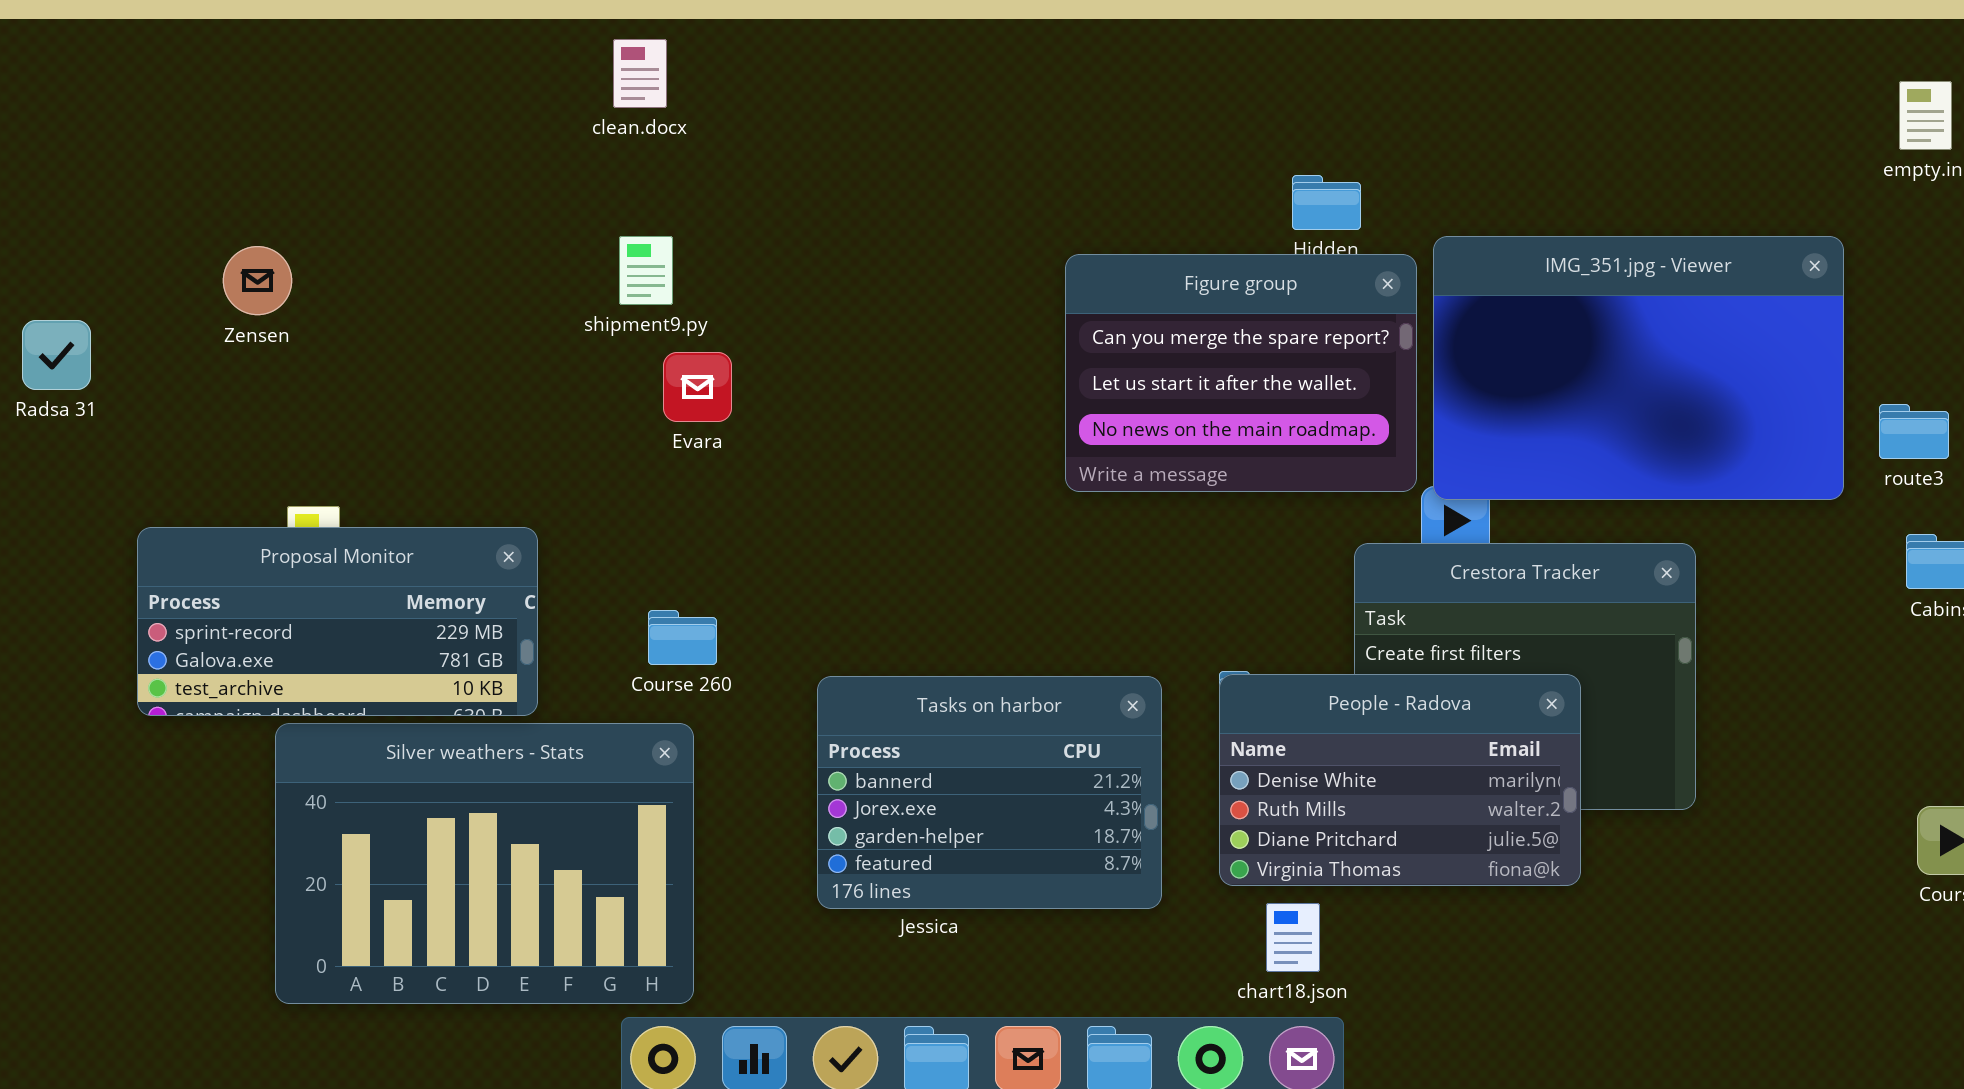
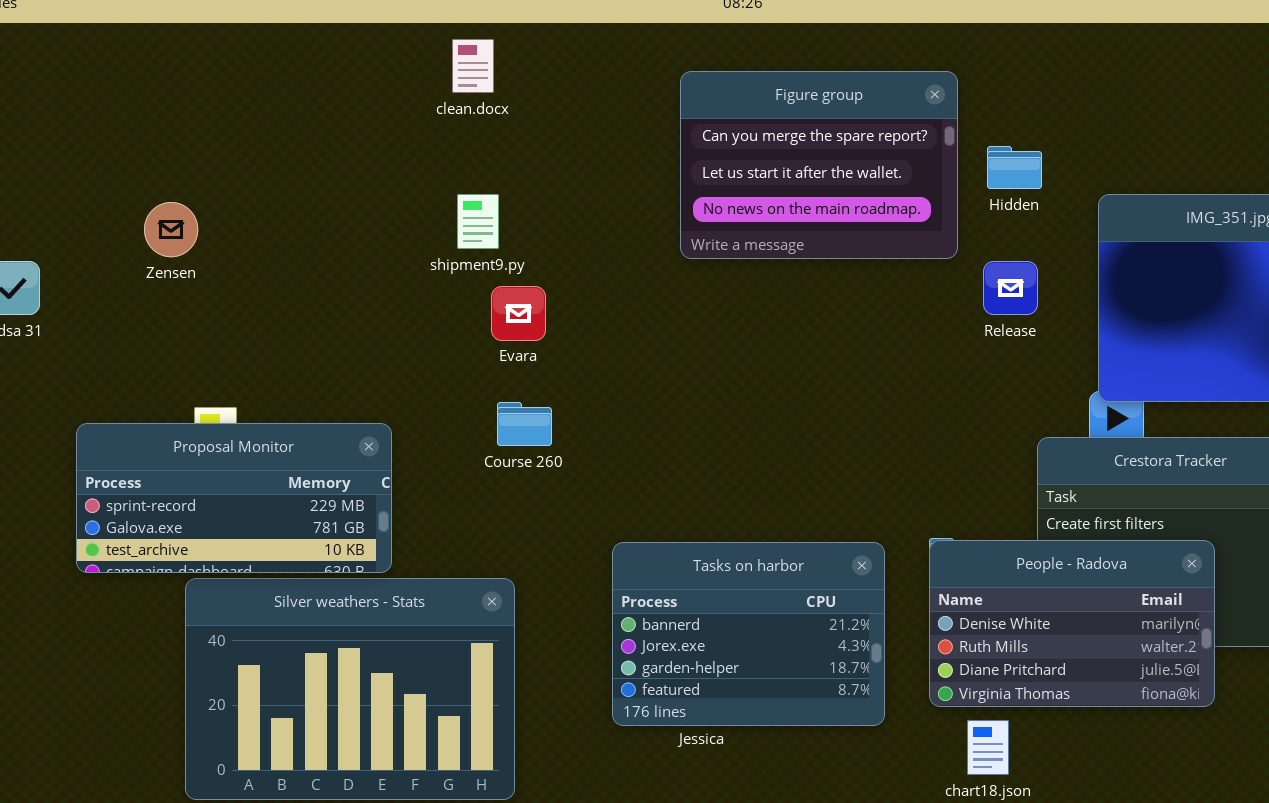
Figure group: [1065,254,1417,492] -> [680,71,958,259], moved
Course 260: [648,610,717,665] -> [497,402,552,446], moved

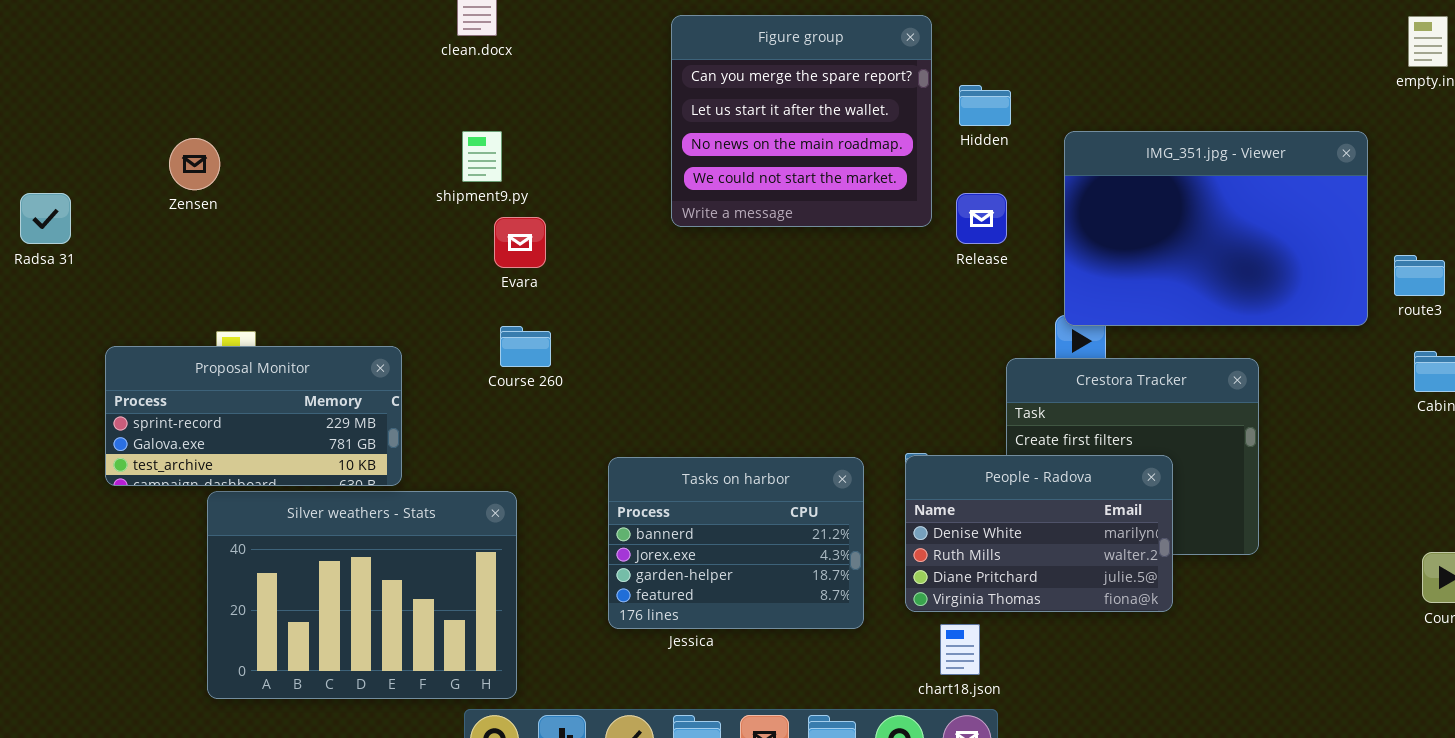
Figure group: [680,71,958,259] -> [671,15,932,227], resized

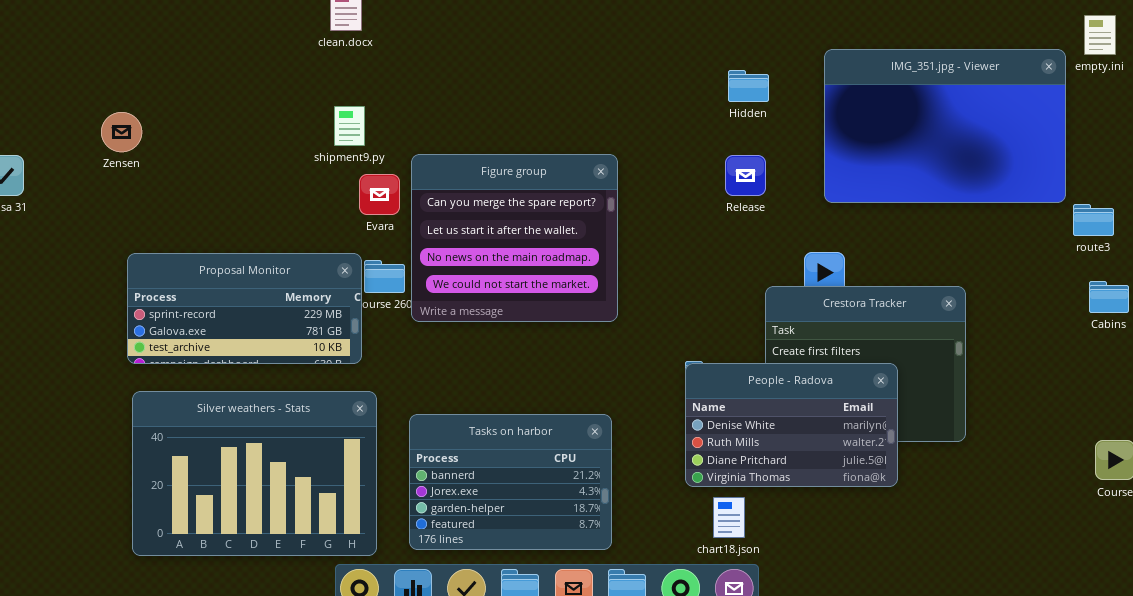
Figure group: [671,15,932,227] -> [411,154,618,322], moved
IMG_351.jpg - Viewer: [1064,131,1368,326] -> [824,49,1066,203], moved
Proposal Monitor: [105,346,402,486] -> [127,253,362,364], moved
Tasks on harbor: [608,457,864,629] -> [409,414,612,550], moved

